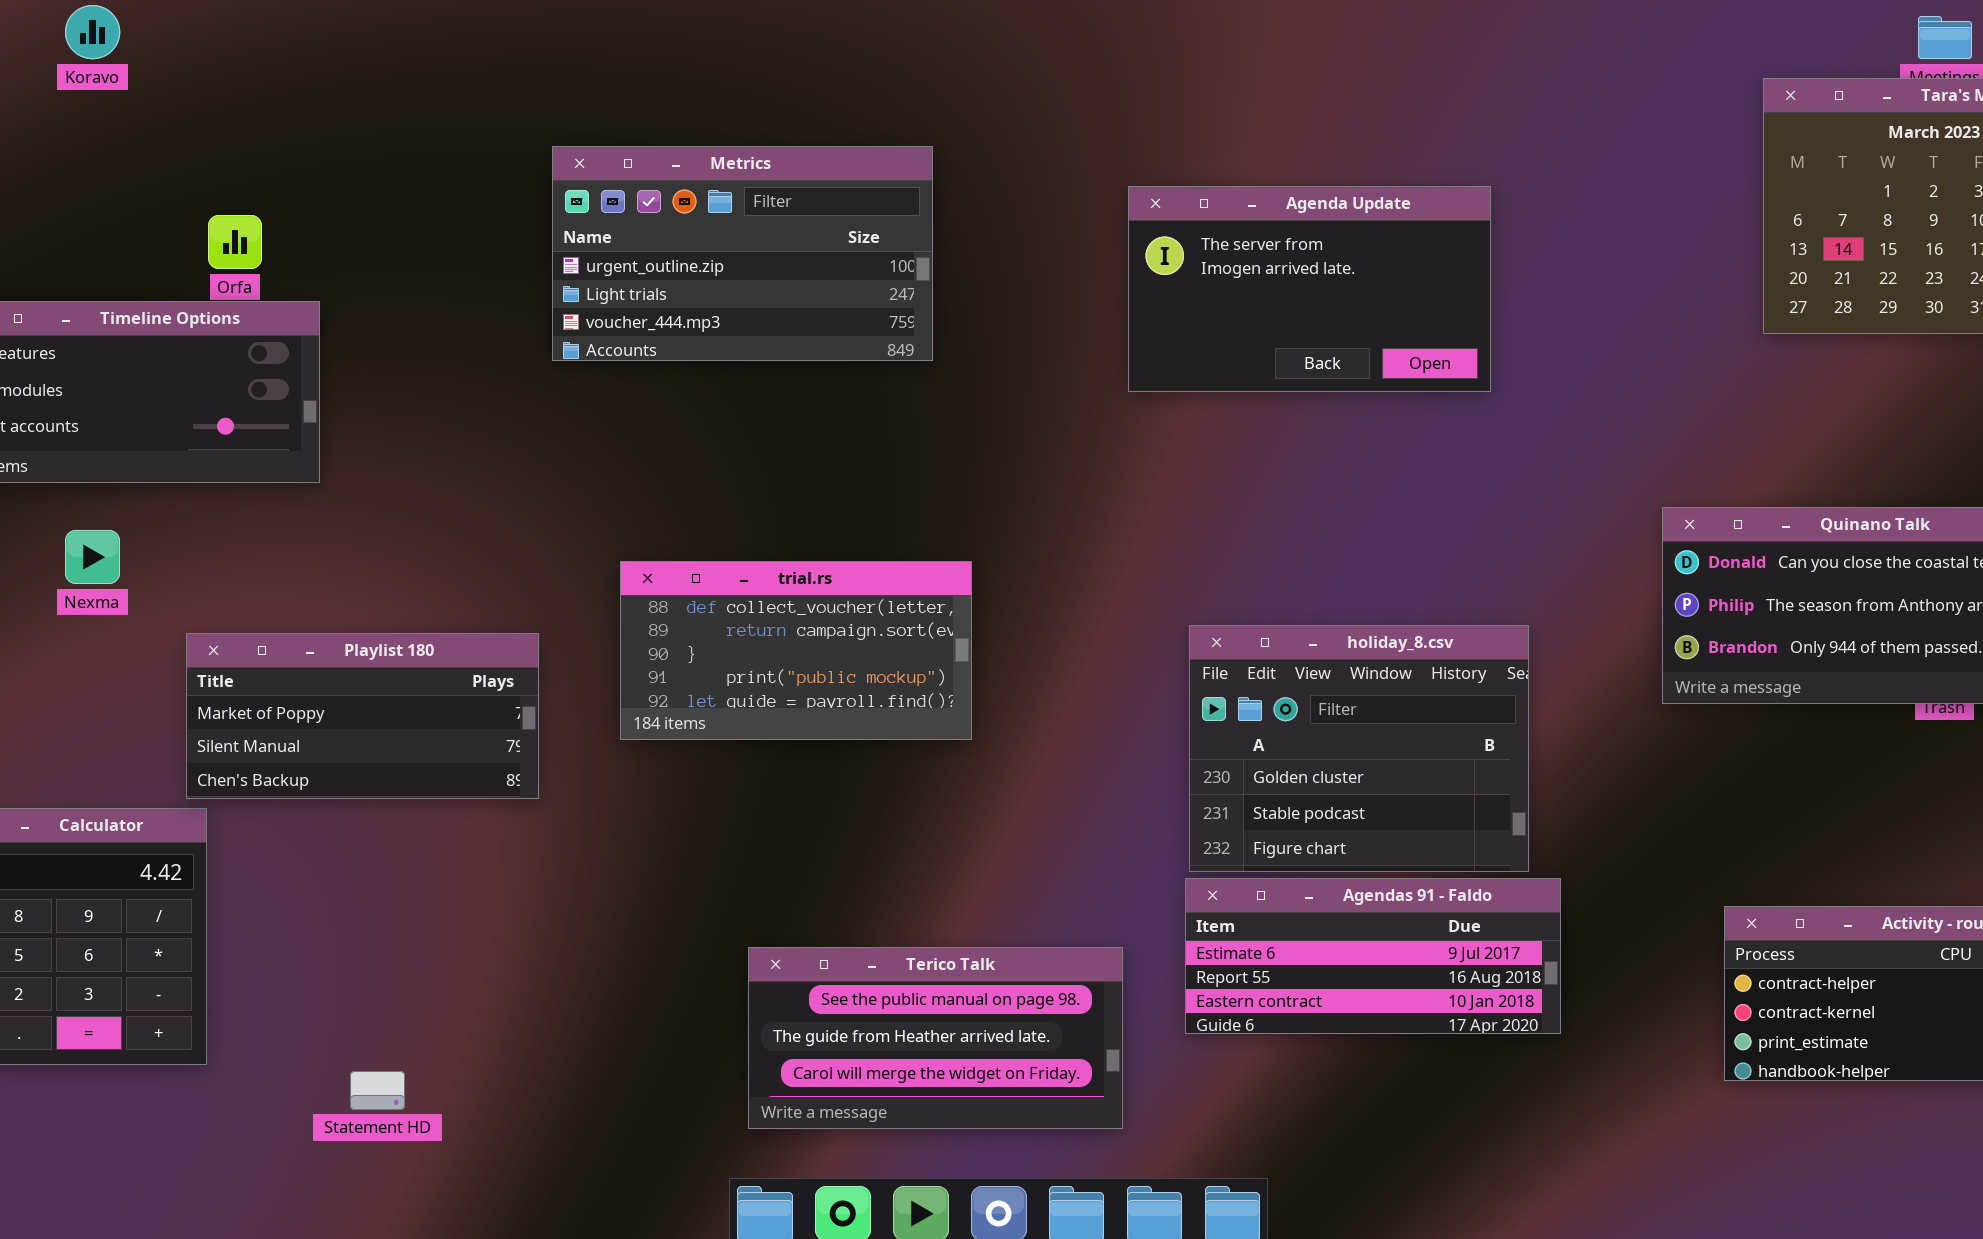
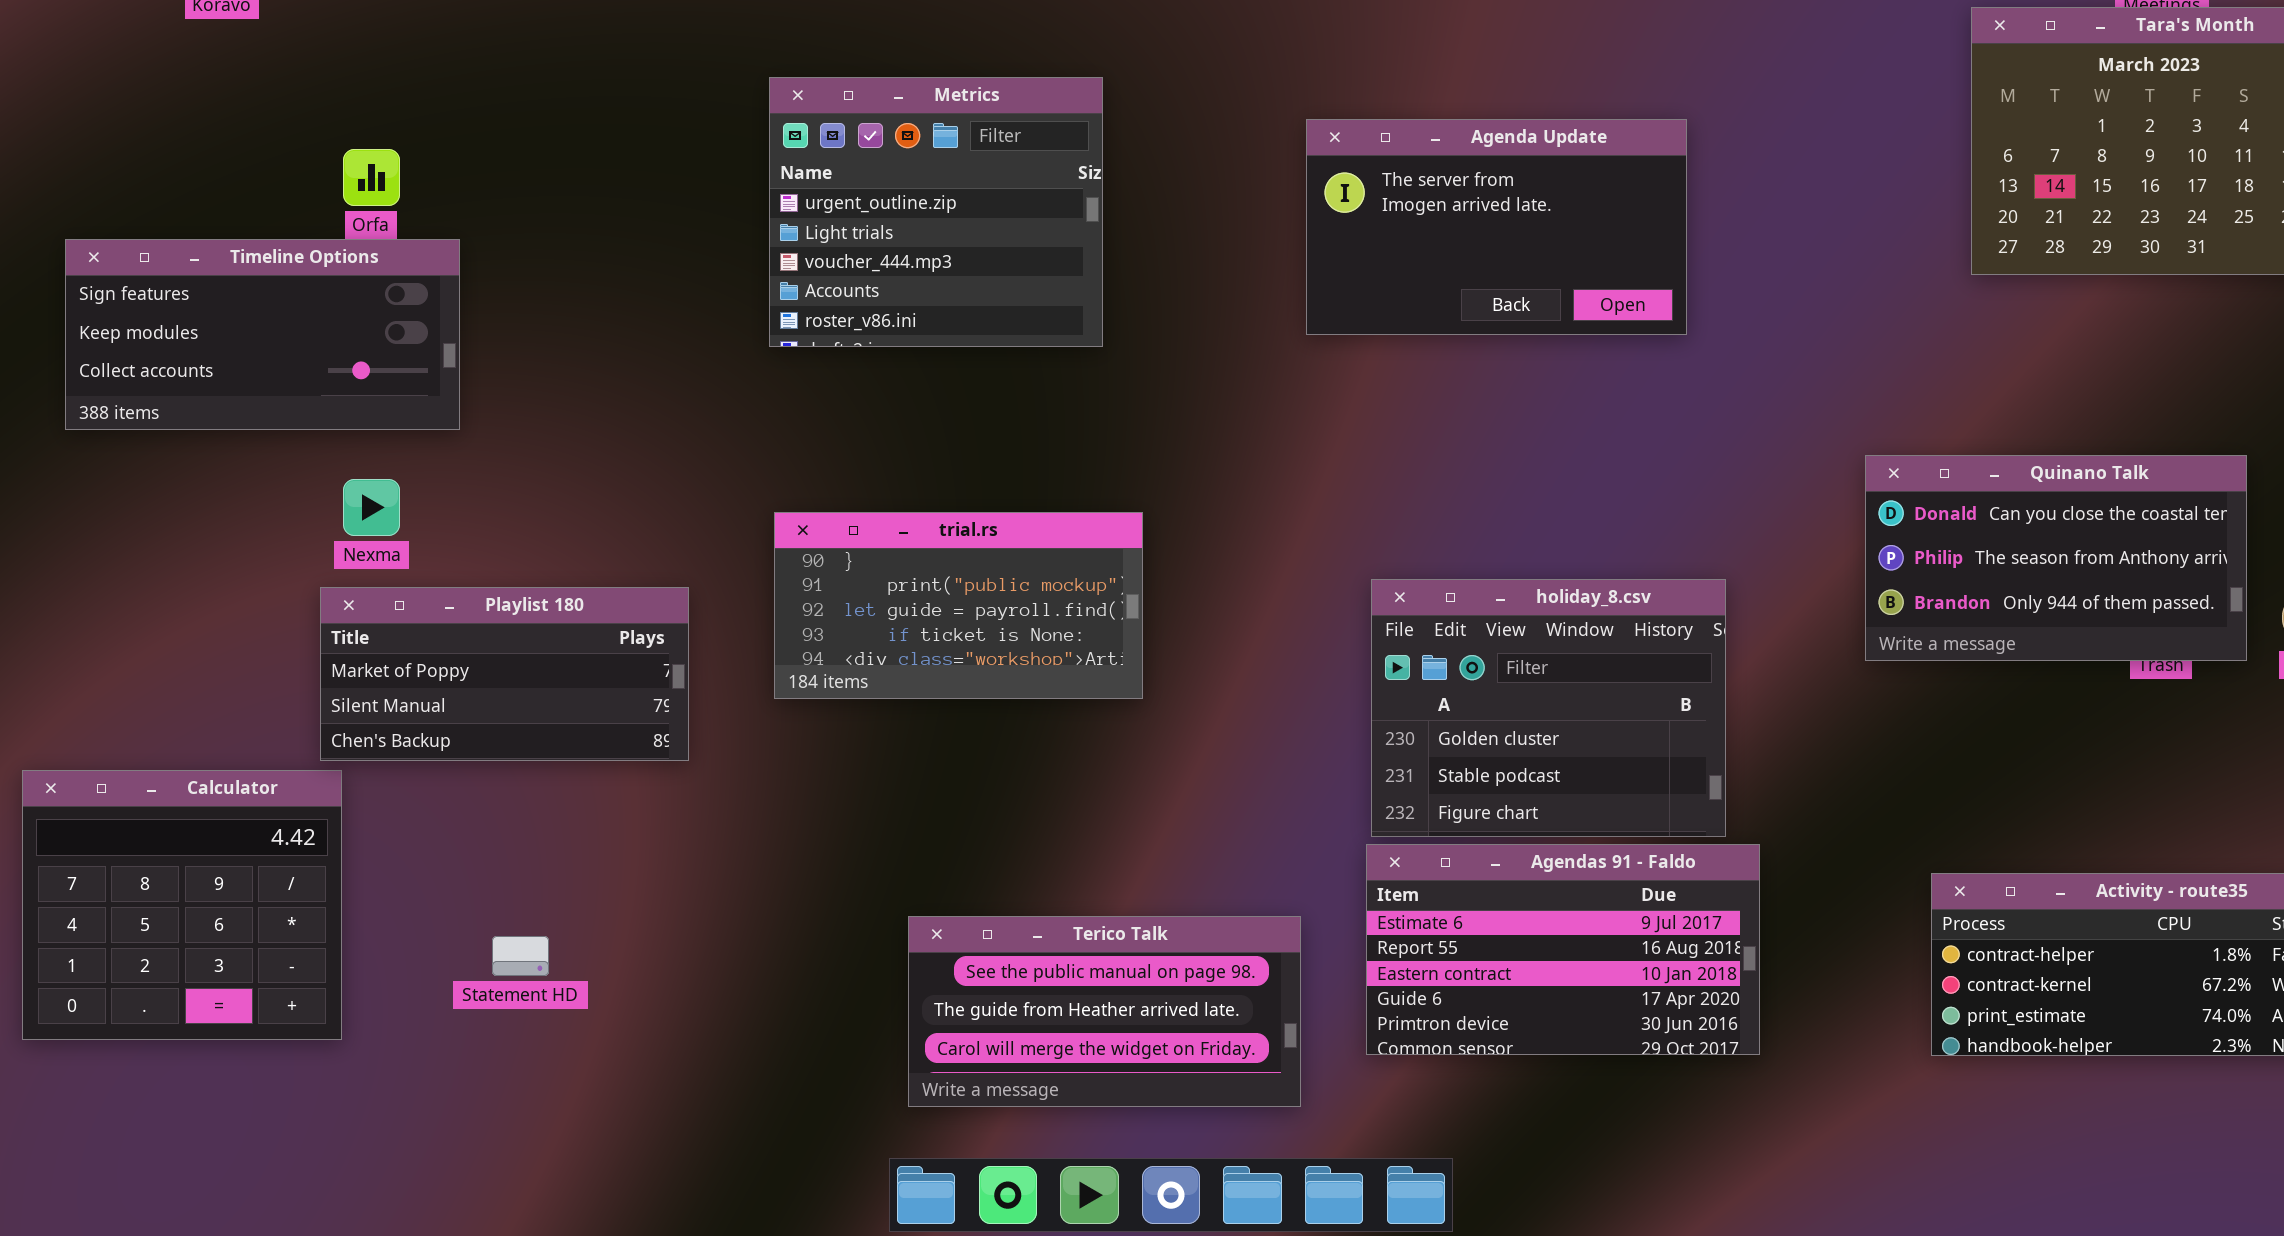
Metrics: [552,146,933,361] -> [769,77,1103,347], resized
Nexma: [65,530,120,584] -> [343,479,400,536], moved
trial.rs: [620,561,972,740] -> [774,512,1143,699], scrolled down 2 rows
Agendas 91 - Faldo: [1185,878,1561,1034] -> [1366,844,1760,1055], resized
Statement HD: [350,1071,405,1110] -> [492,936,549,976], moved

